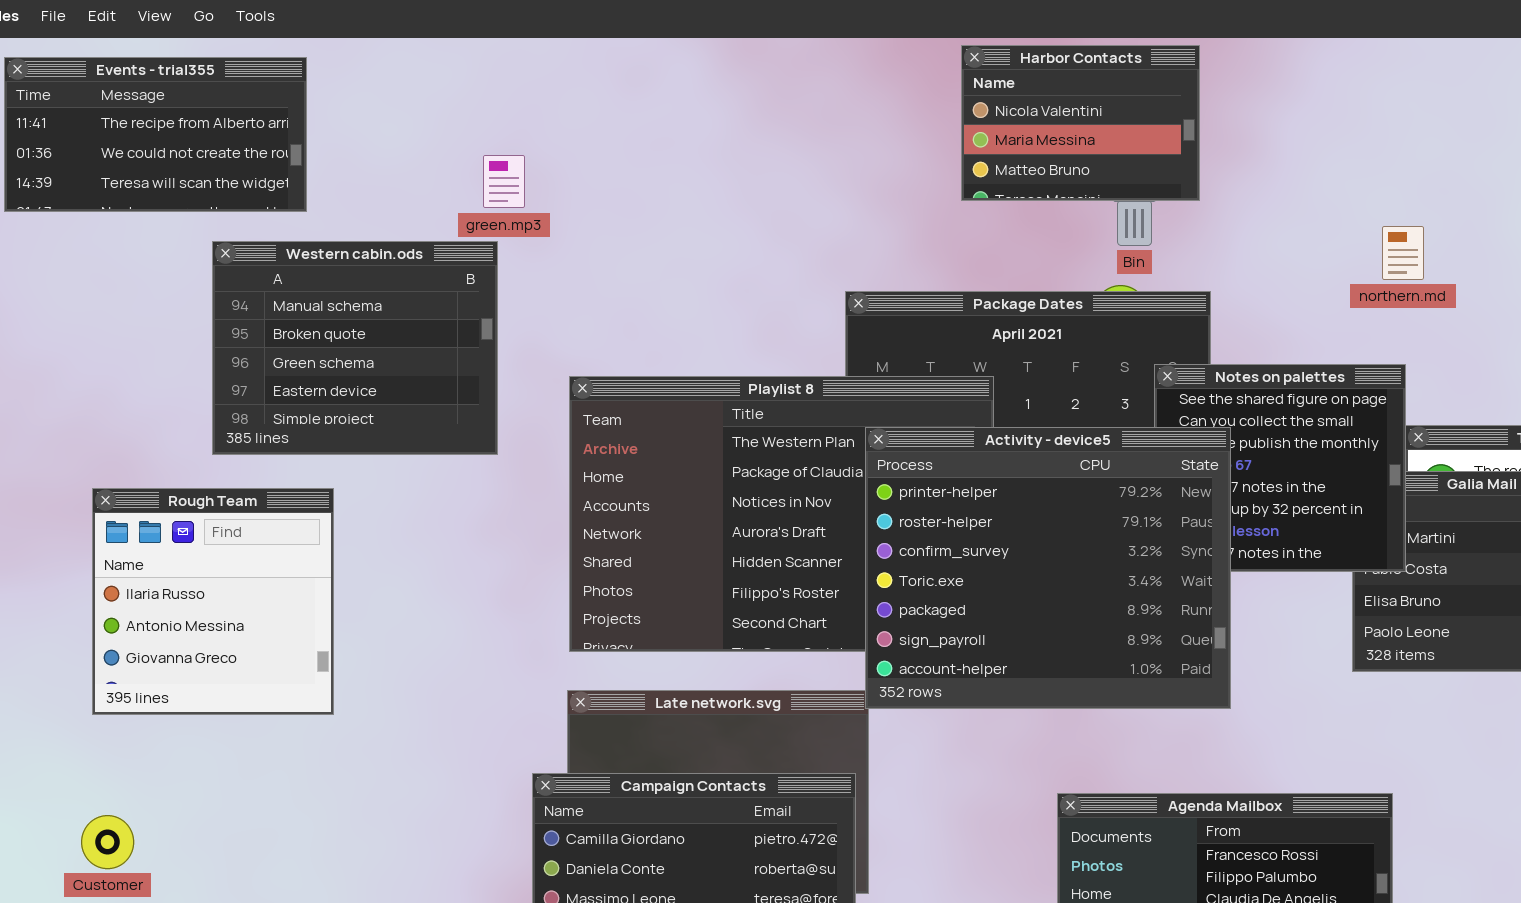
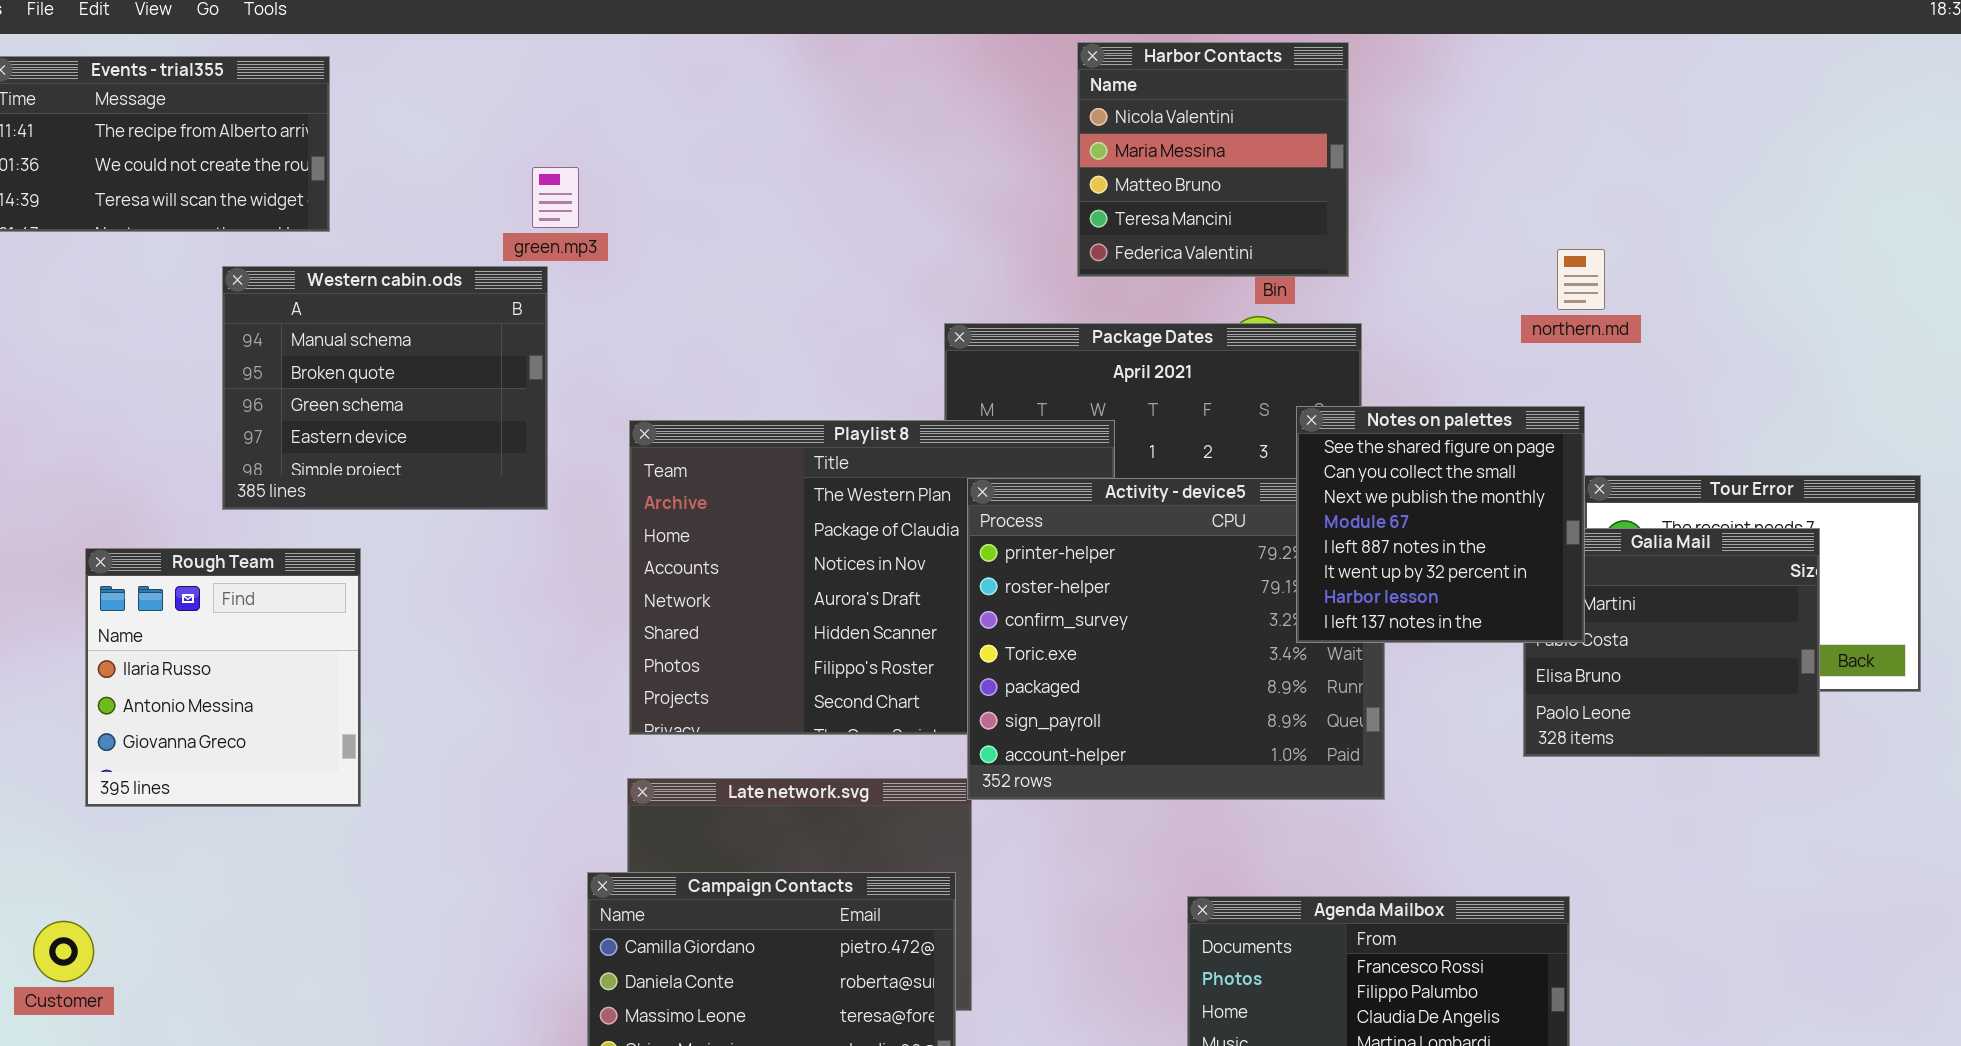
Harbor Contacts: [961,45,1200,201] -> [1077,42,1349,277], resized
Notes on palettes: [1154,364,1406,572] -> [1296,406,1585,643], raised
Customer: [81,815,134,869] -> [33,921,94,982], moved

